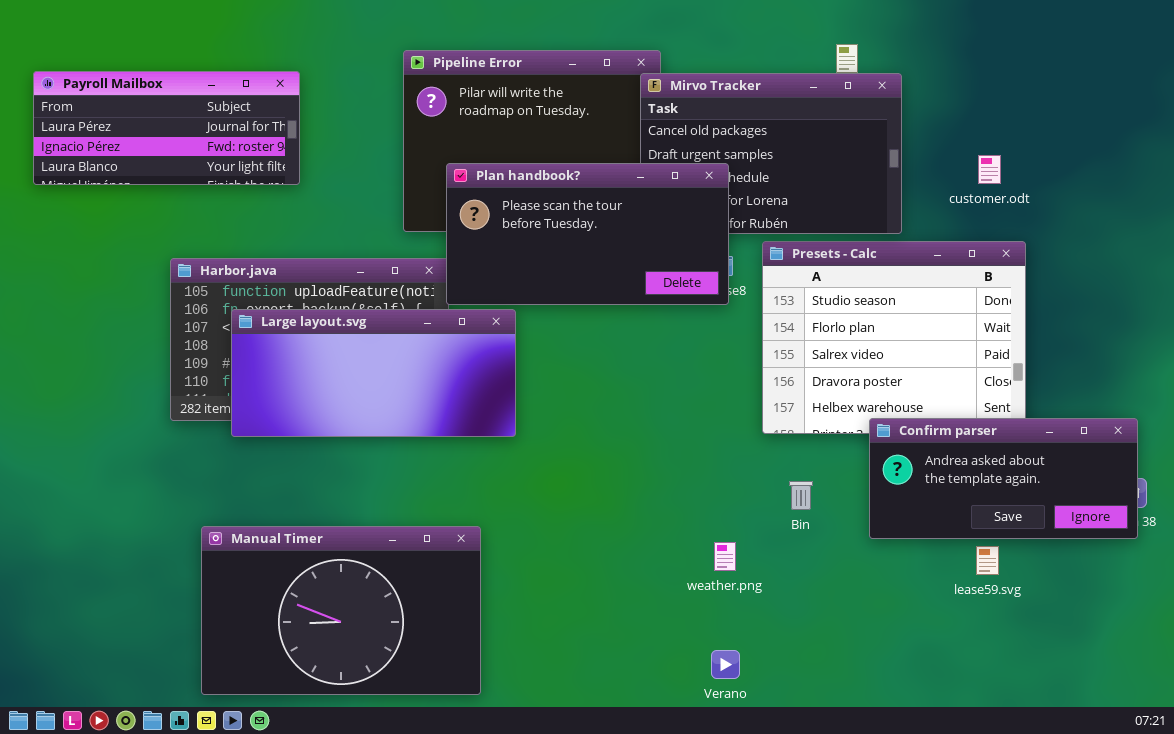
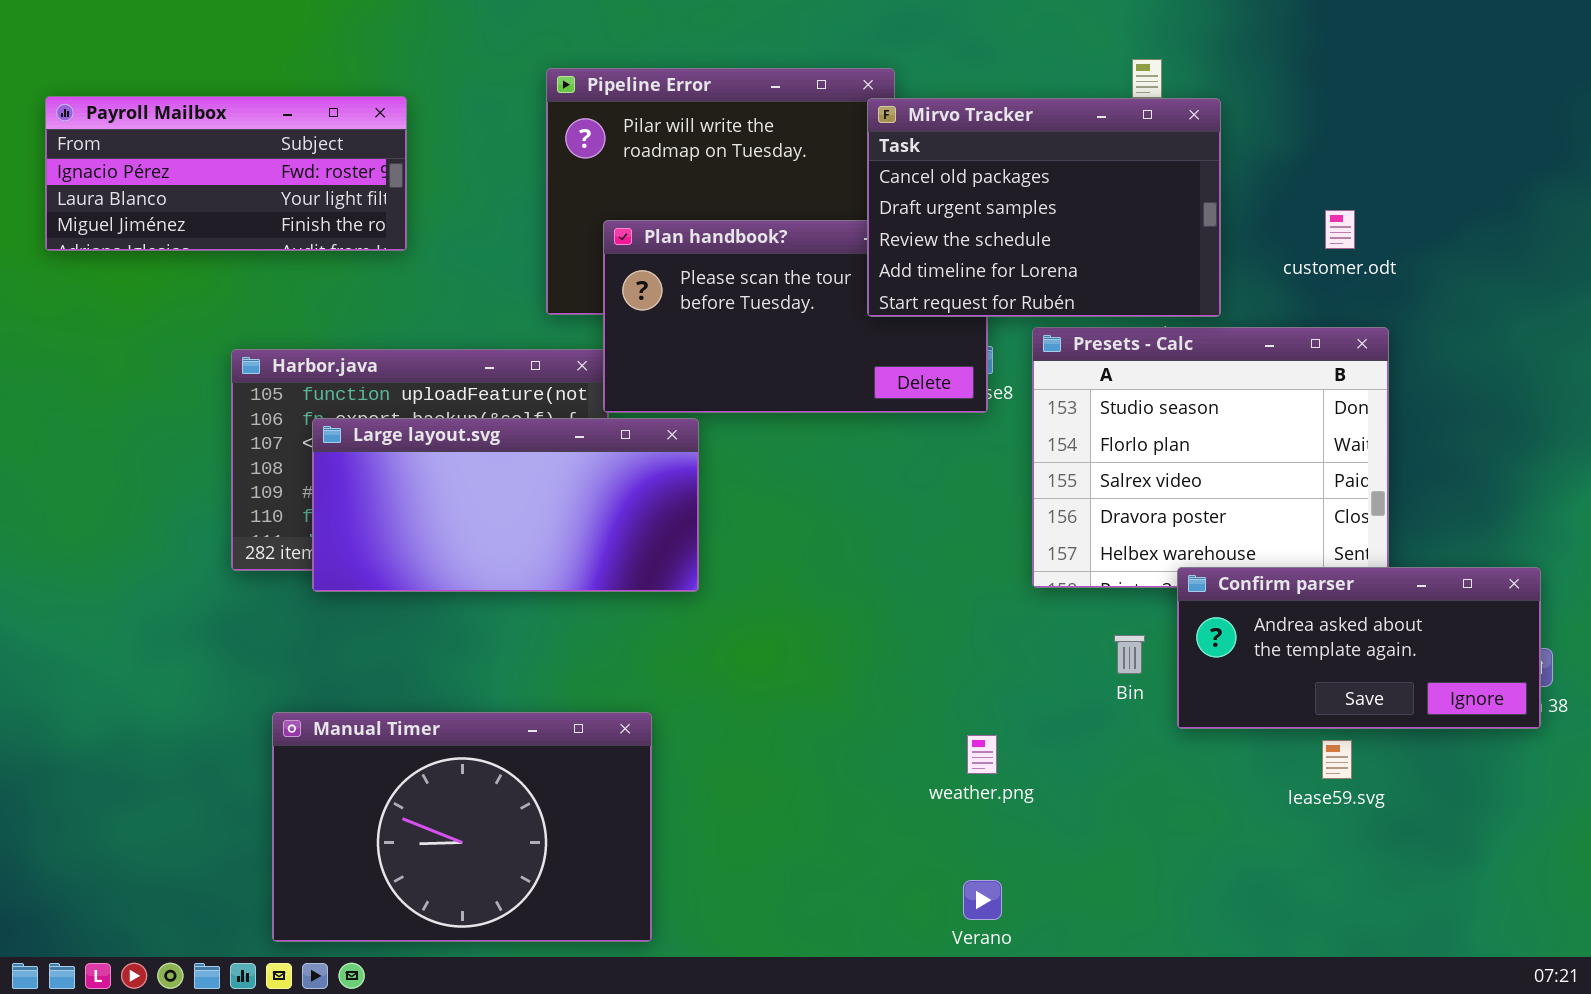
Payroll Mailbox: [33,71,300,185] -> [45,96,407,251], scrolled down 1 row
Mirvo Tracker: [640,73,902,234] -> [867,98,1221,317], raised
Bin: [789,481,813,510] -> [1114,635,1145,674], moved

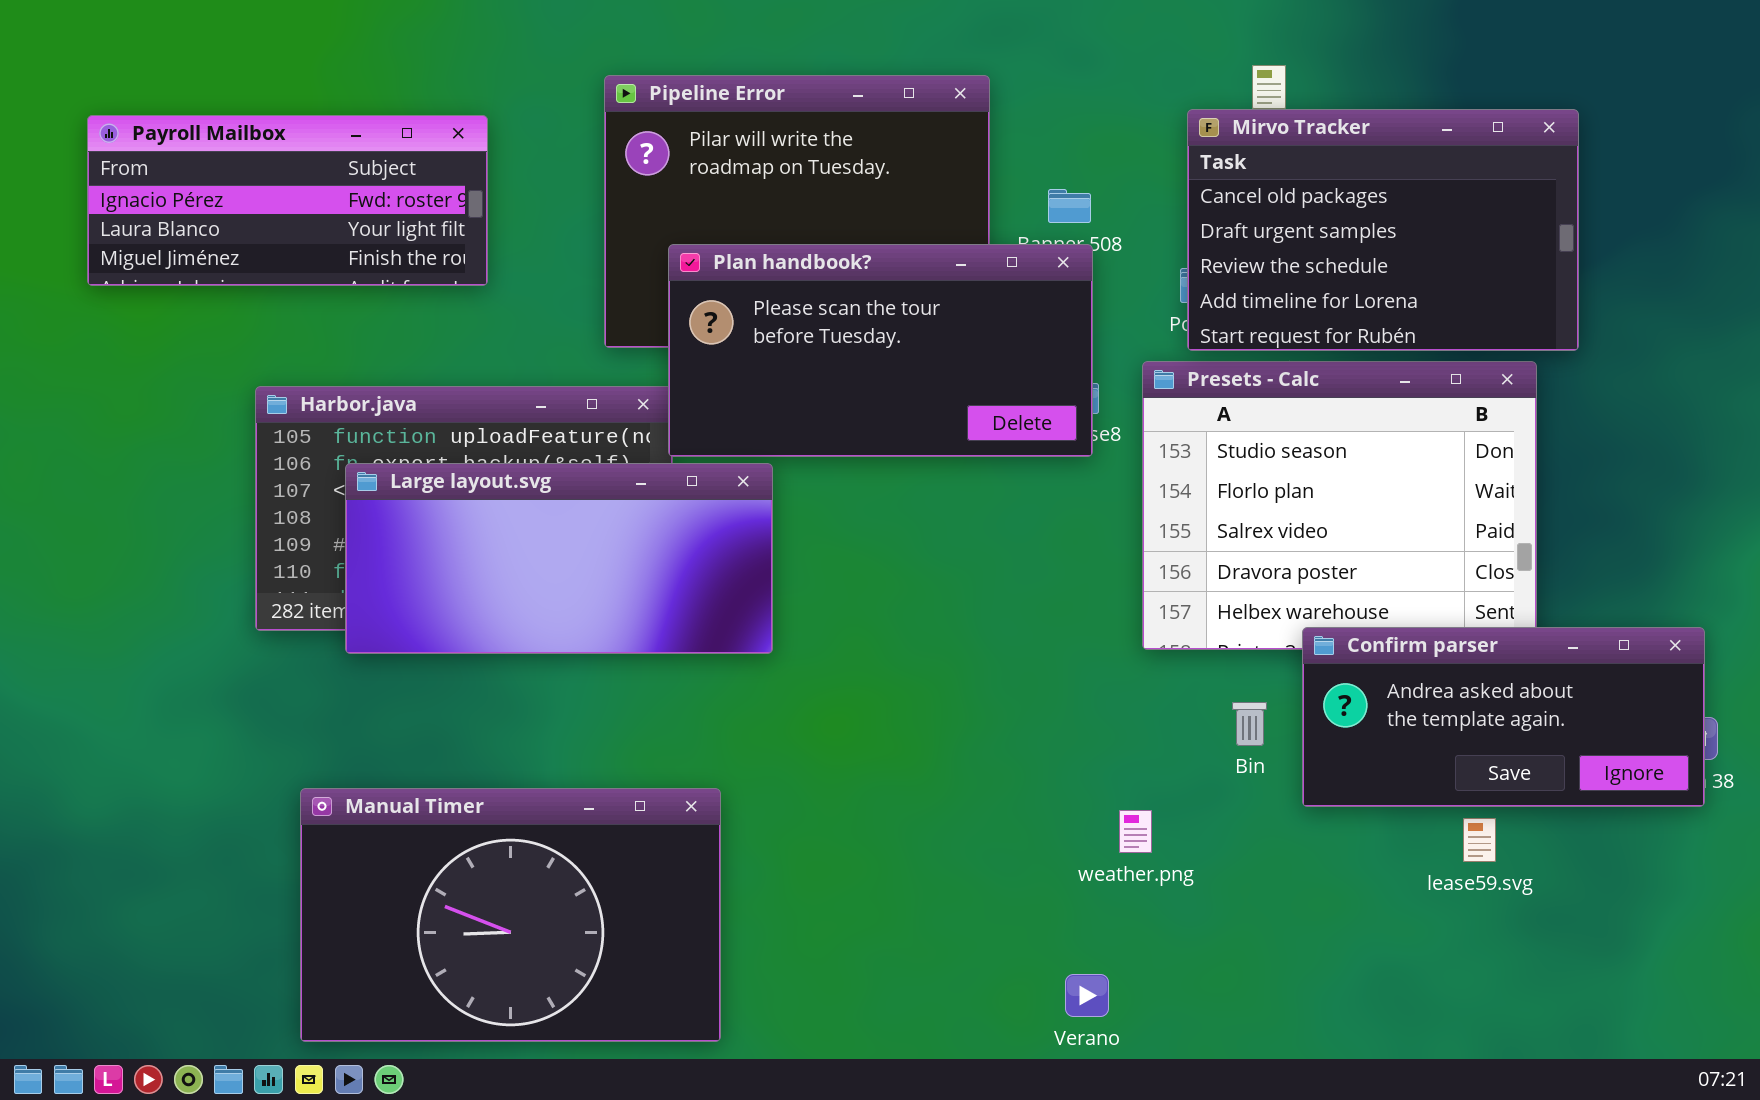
Payroll Mailbox: [45,96,407,251] -> [87,115,488,286], moved
Mirvo Tracker: [867,98,1221,317] -> [1187,109,1579,351], moved
weather.png: [967,735,997,774] -> [1119,810,1152,853], moved

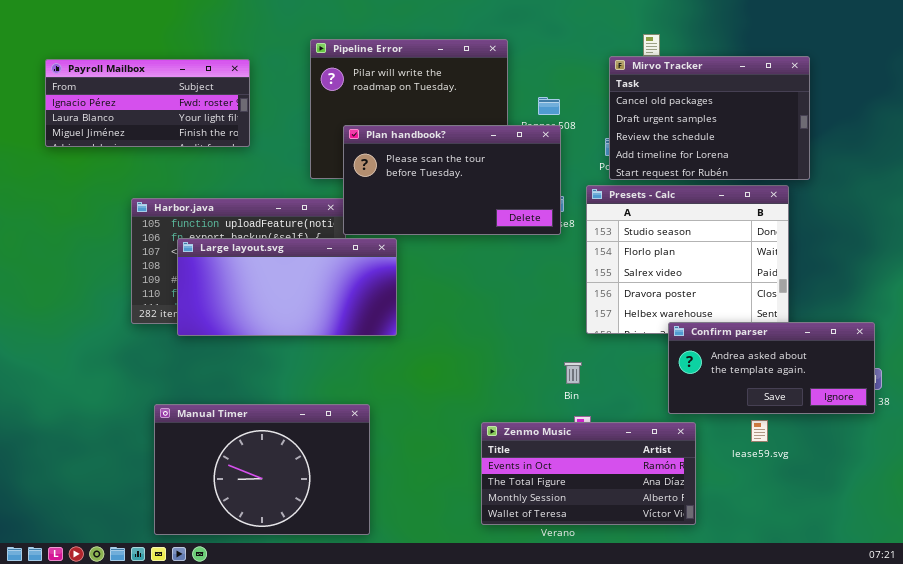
Bin: [1232,702,1267,746] -> [564,362,582,384], moved
Zenmo Music: none -> [481,422,696,525], opened

